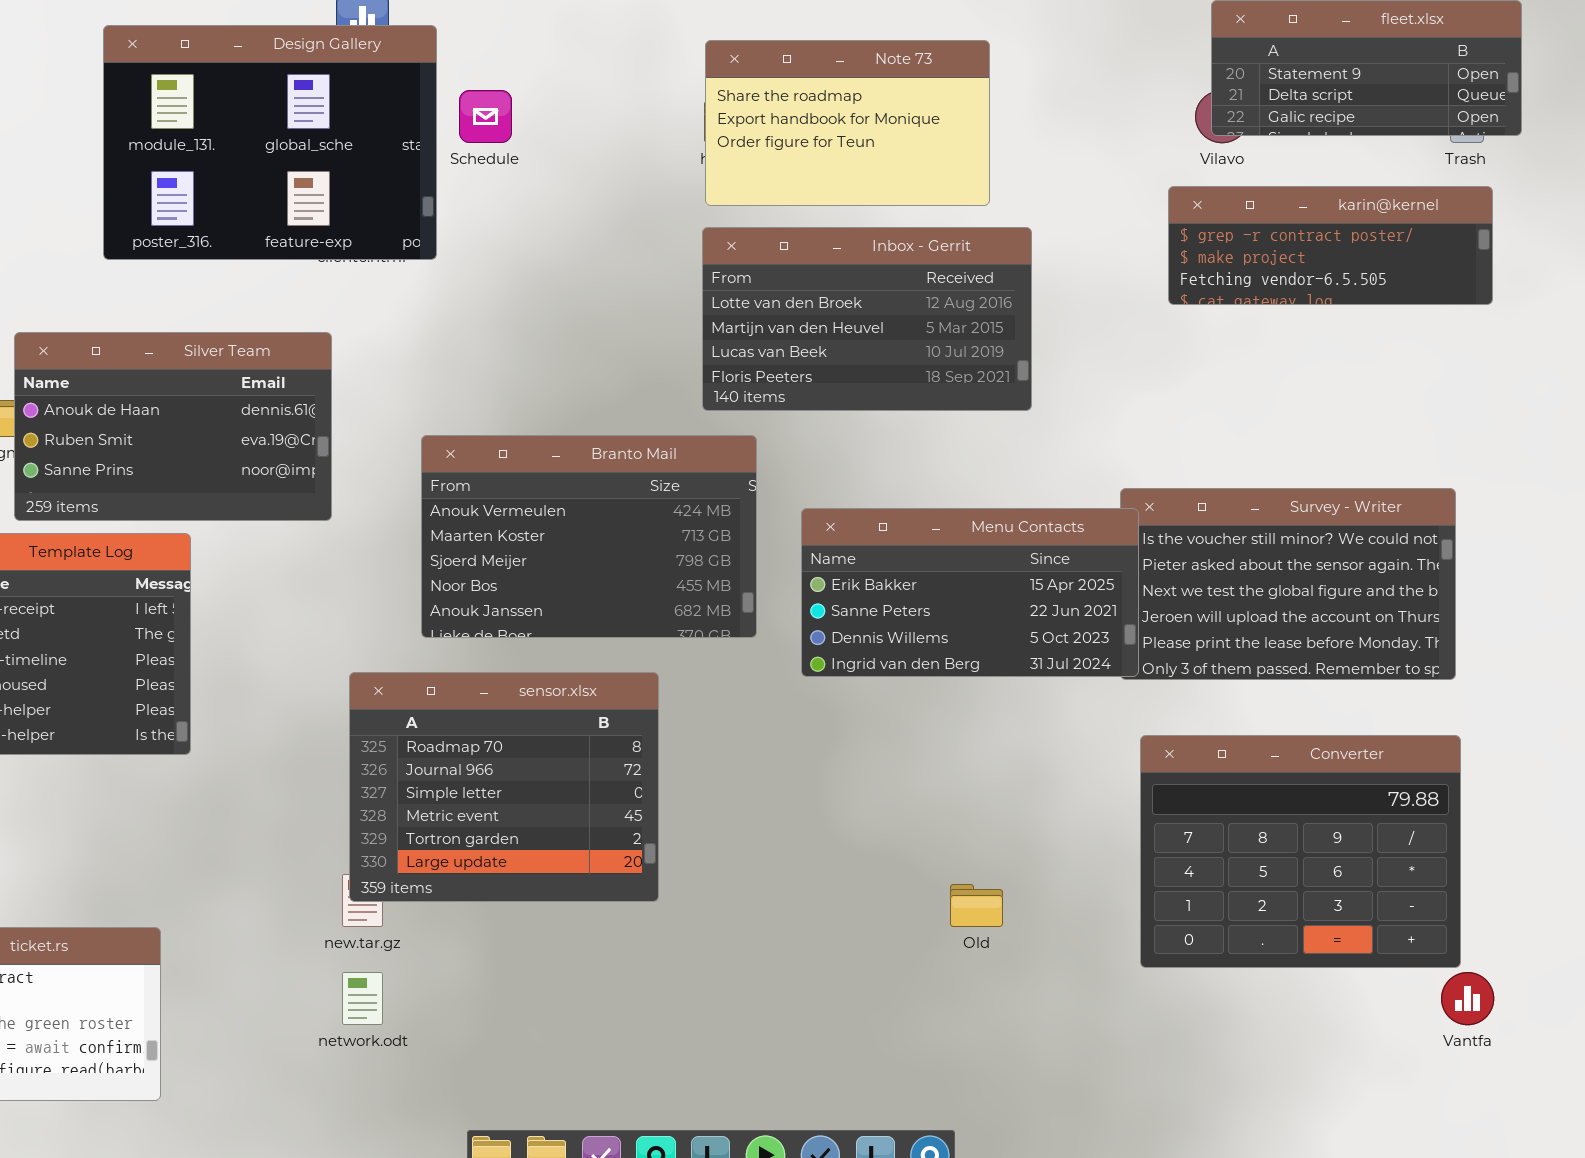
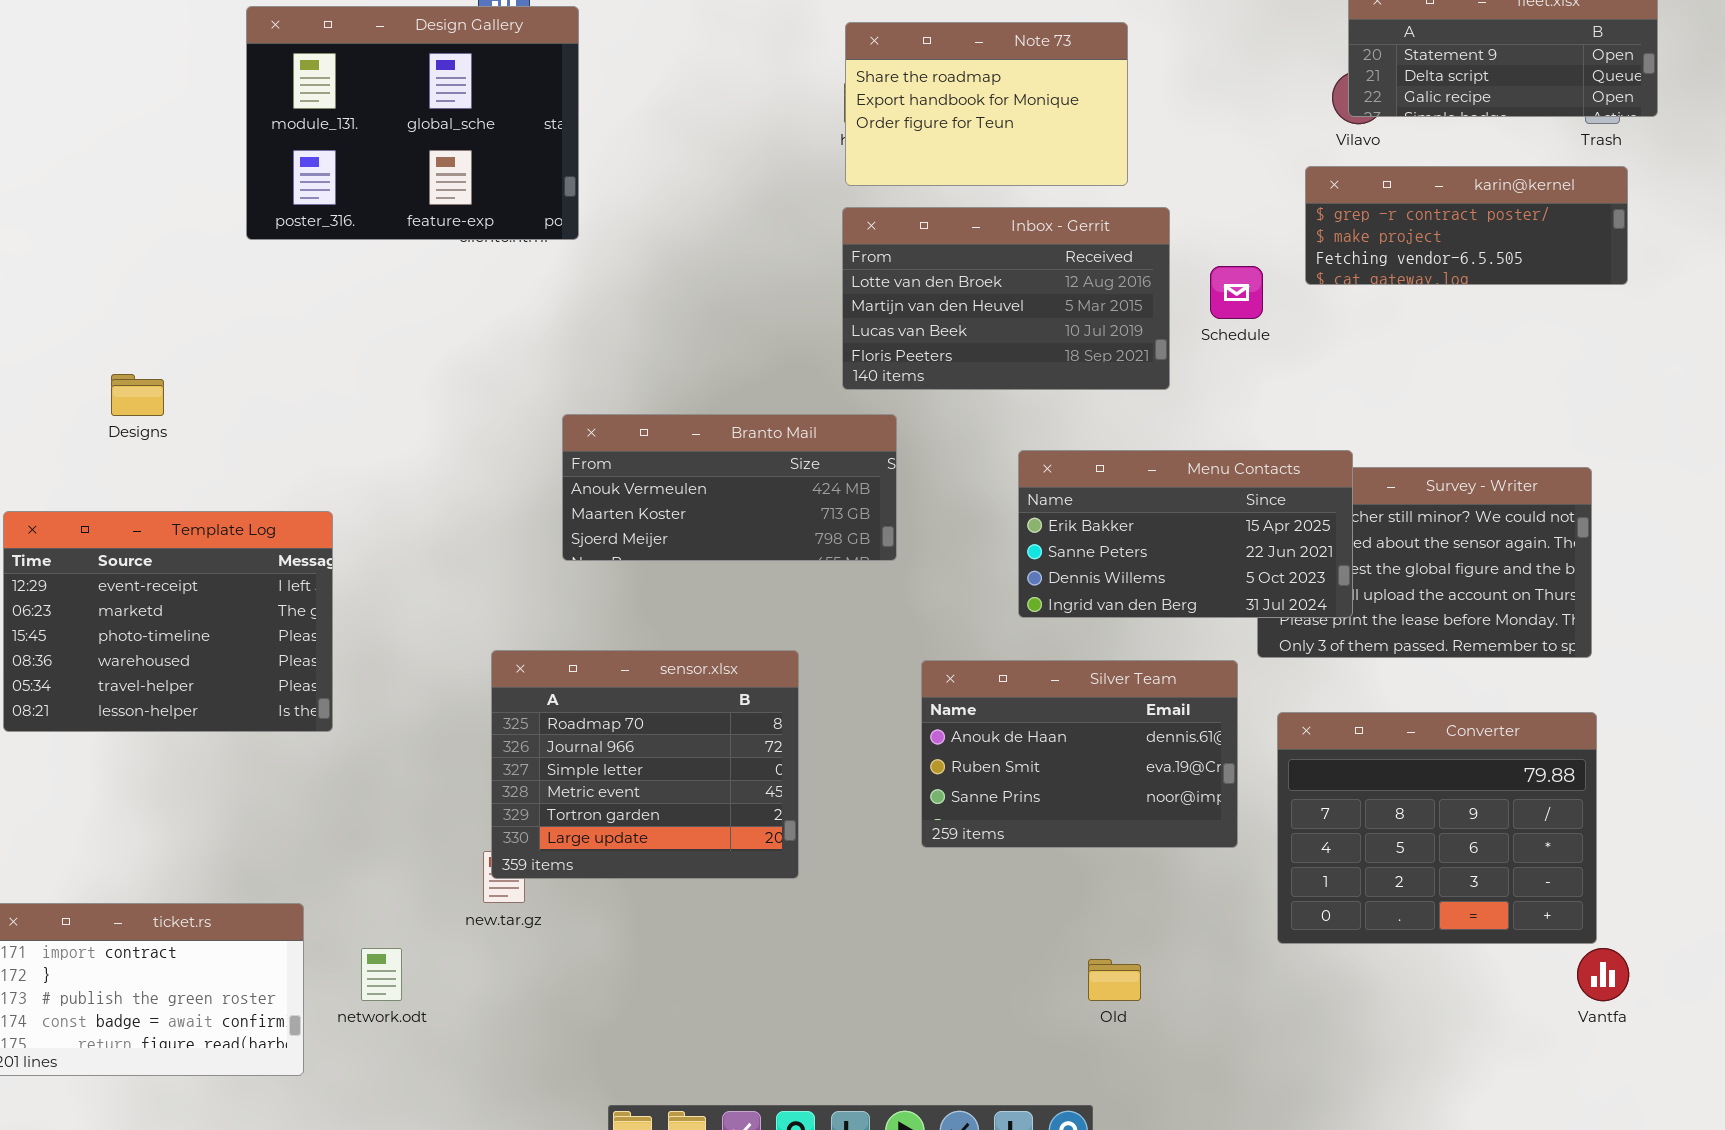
Schedule: [459,90,512,143] -> [1210,266,1263,319], moved
Silver Team: [14,332,332,521] -> [921,660,1238,848], moved
Branto Mail: [421,435,757,638] -> [562,414,897,561], resized
Menu Contacts: [801,508,1139,677] -> [1018,450,1353,618], moved
Old: [950,884,1003,927] -> [1088,959,1141,1001], moved
network.odt: [342,972,383,1025] -> [361,948,402,1001], moved

